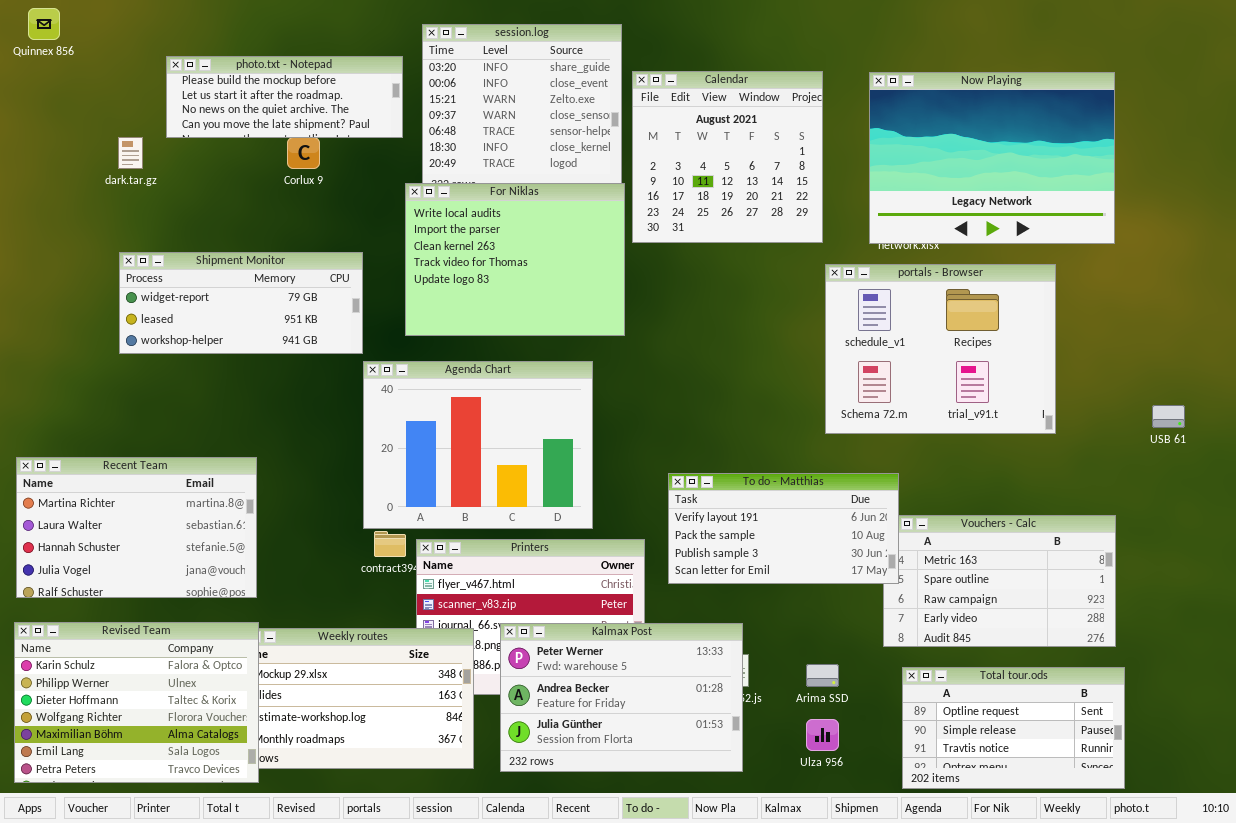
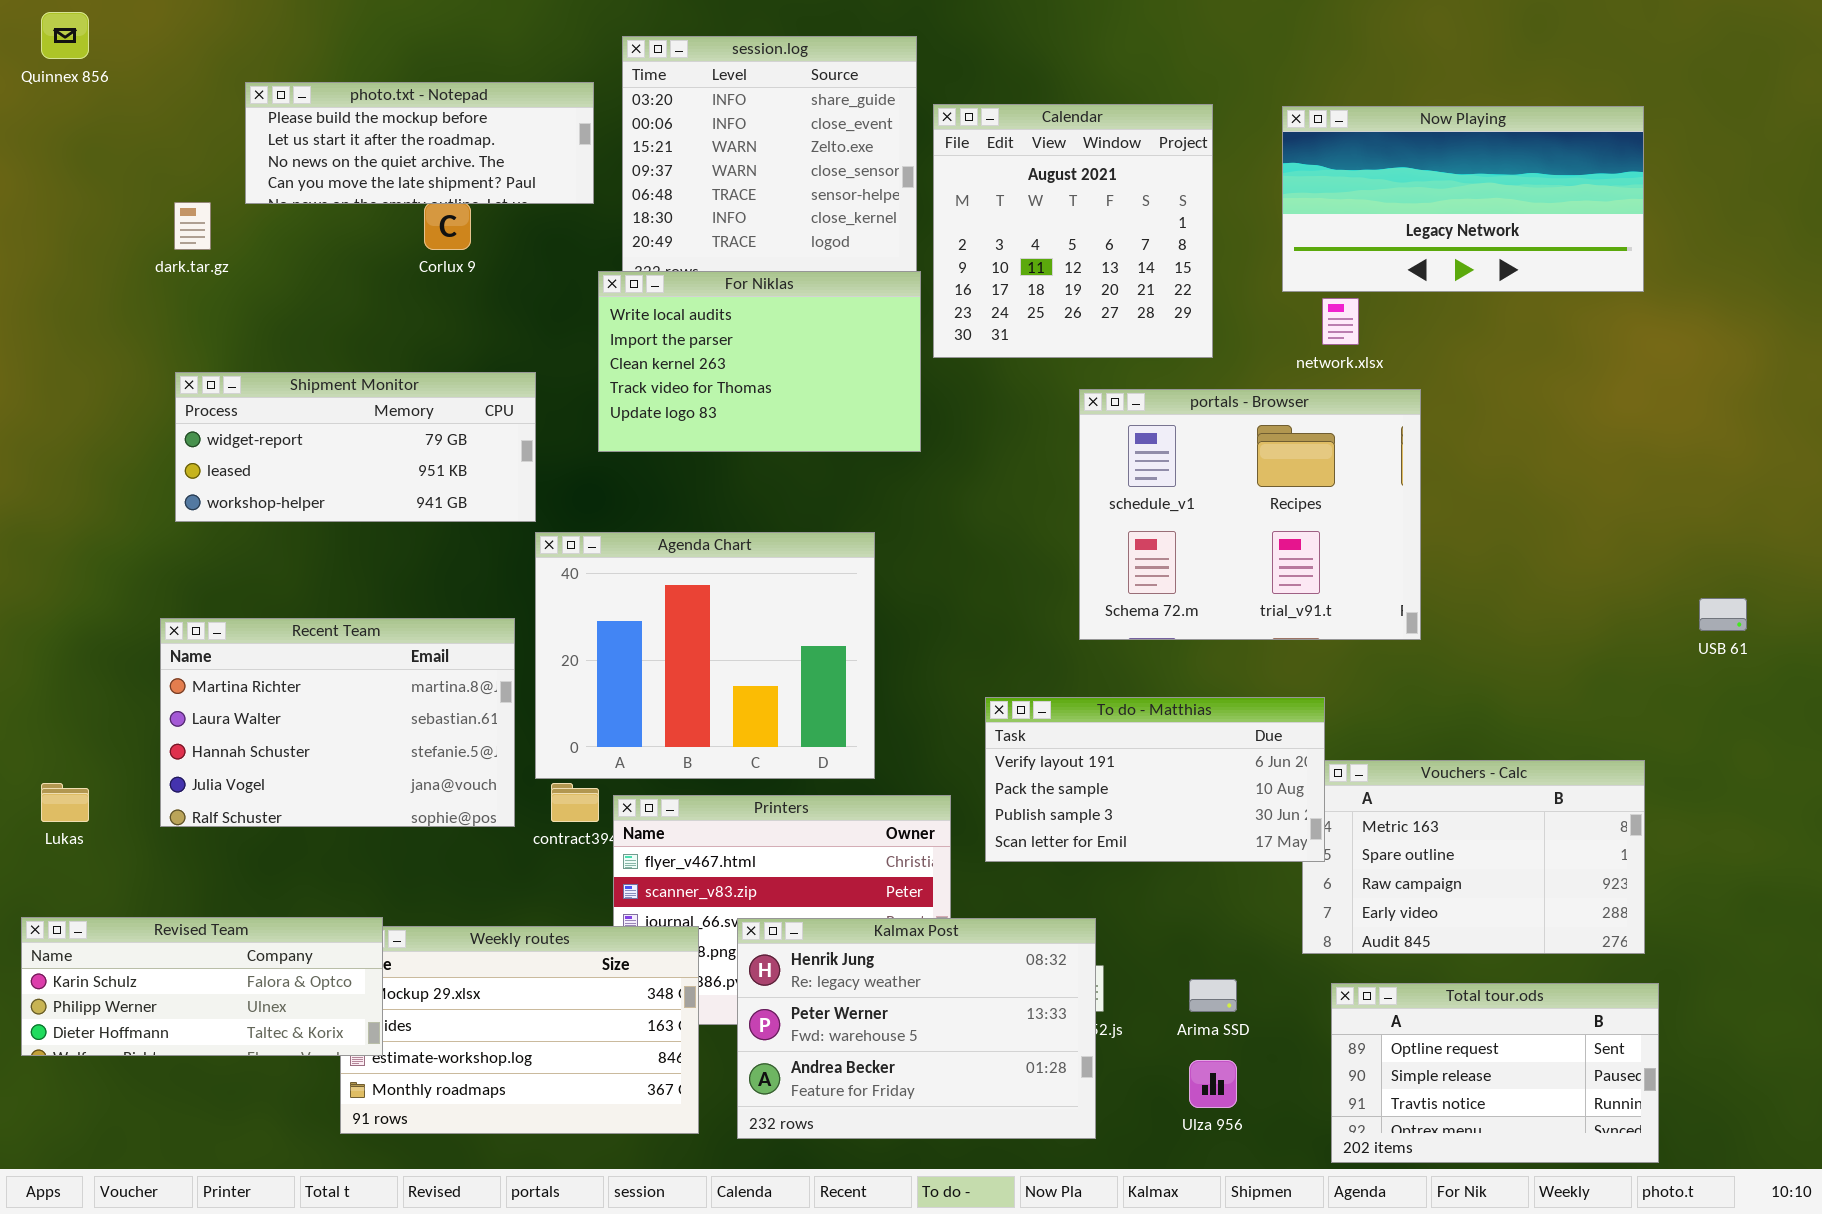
Now Playing: [869,72,1115,244] -> [1282,106,1644,292], resized
For Niklas: [405,183,625,336] -> [598,271,921,452], resized
portals - Browser: [825,264,1056,434] -> [1079,389,1421,640], moved
Recent Team: [16,457,257,598] -> [160,618,515,827], moved
Revised Team: [14,622,259,783] -> [21,917,383,1056], resized
Kalmax Post: [500,623,743,772] -> [737,918,1096,1139], scrolled up 1 row

